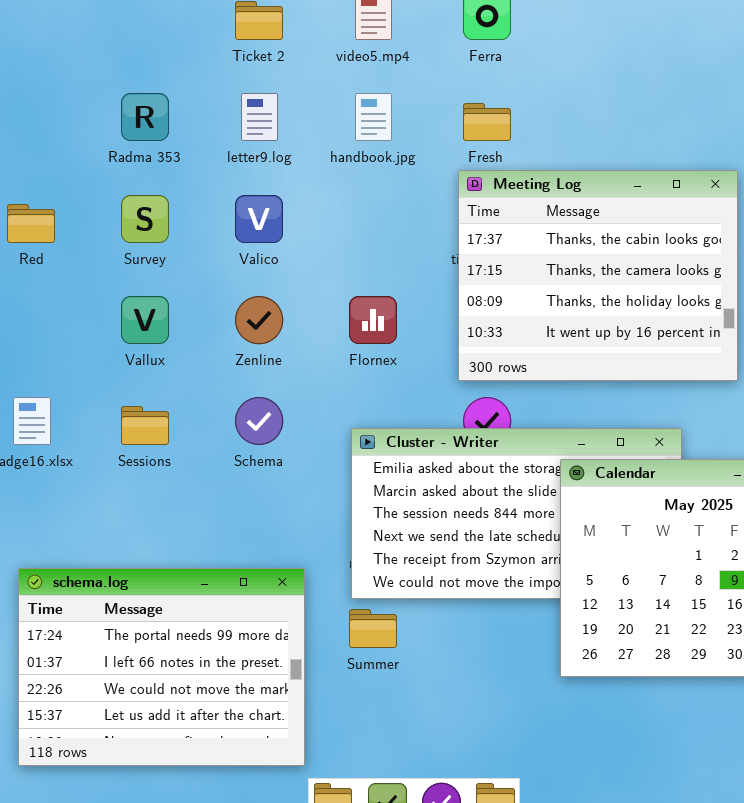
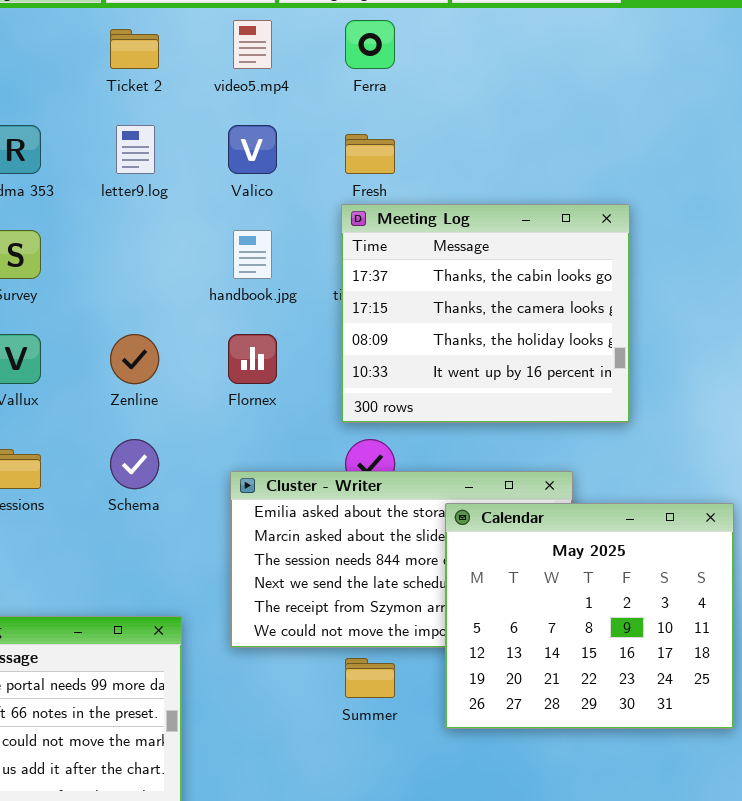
handbook.jpg: [355,93,392,141] -> [233,230,272,279], moved
Valico: [235,195,283,243] -> [228,125,277,174], moved
Summer: [349,609,397,648] -> [345,658,395,698], moved

